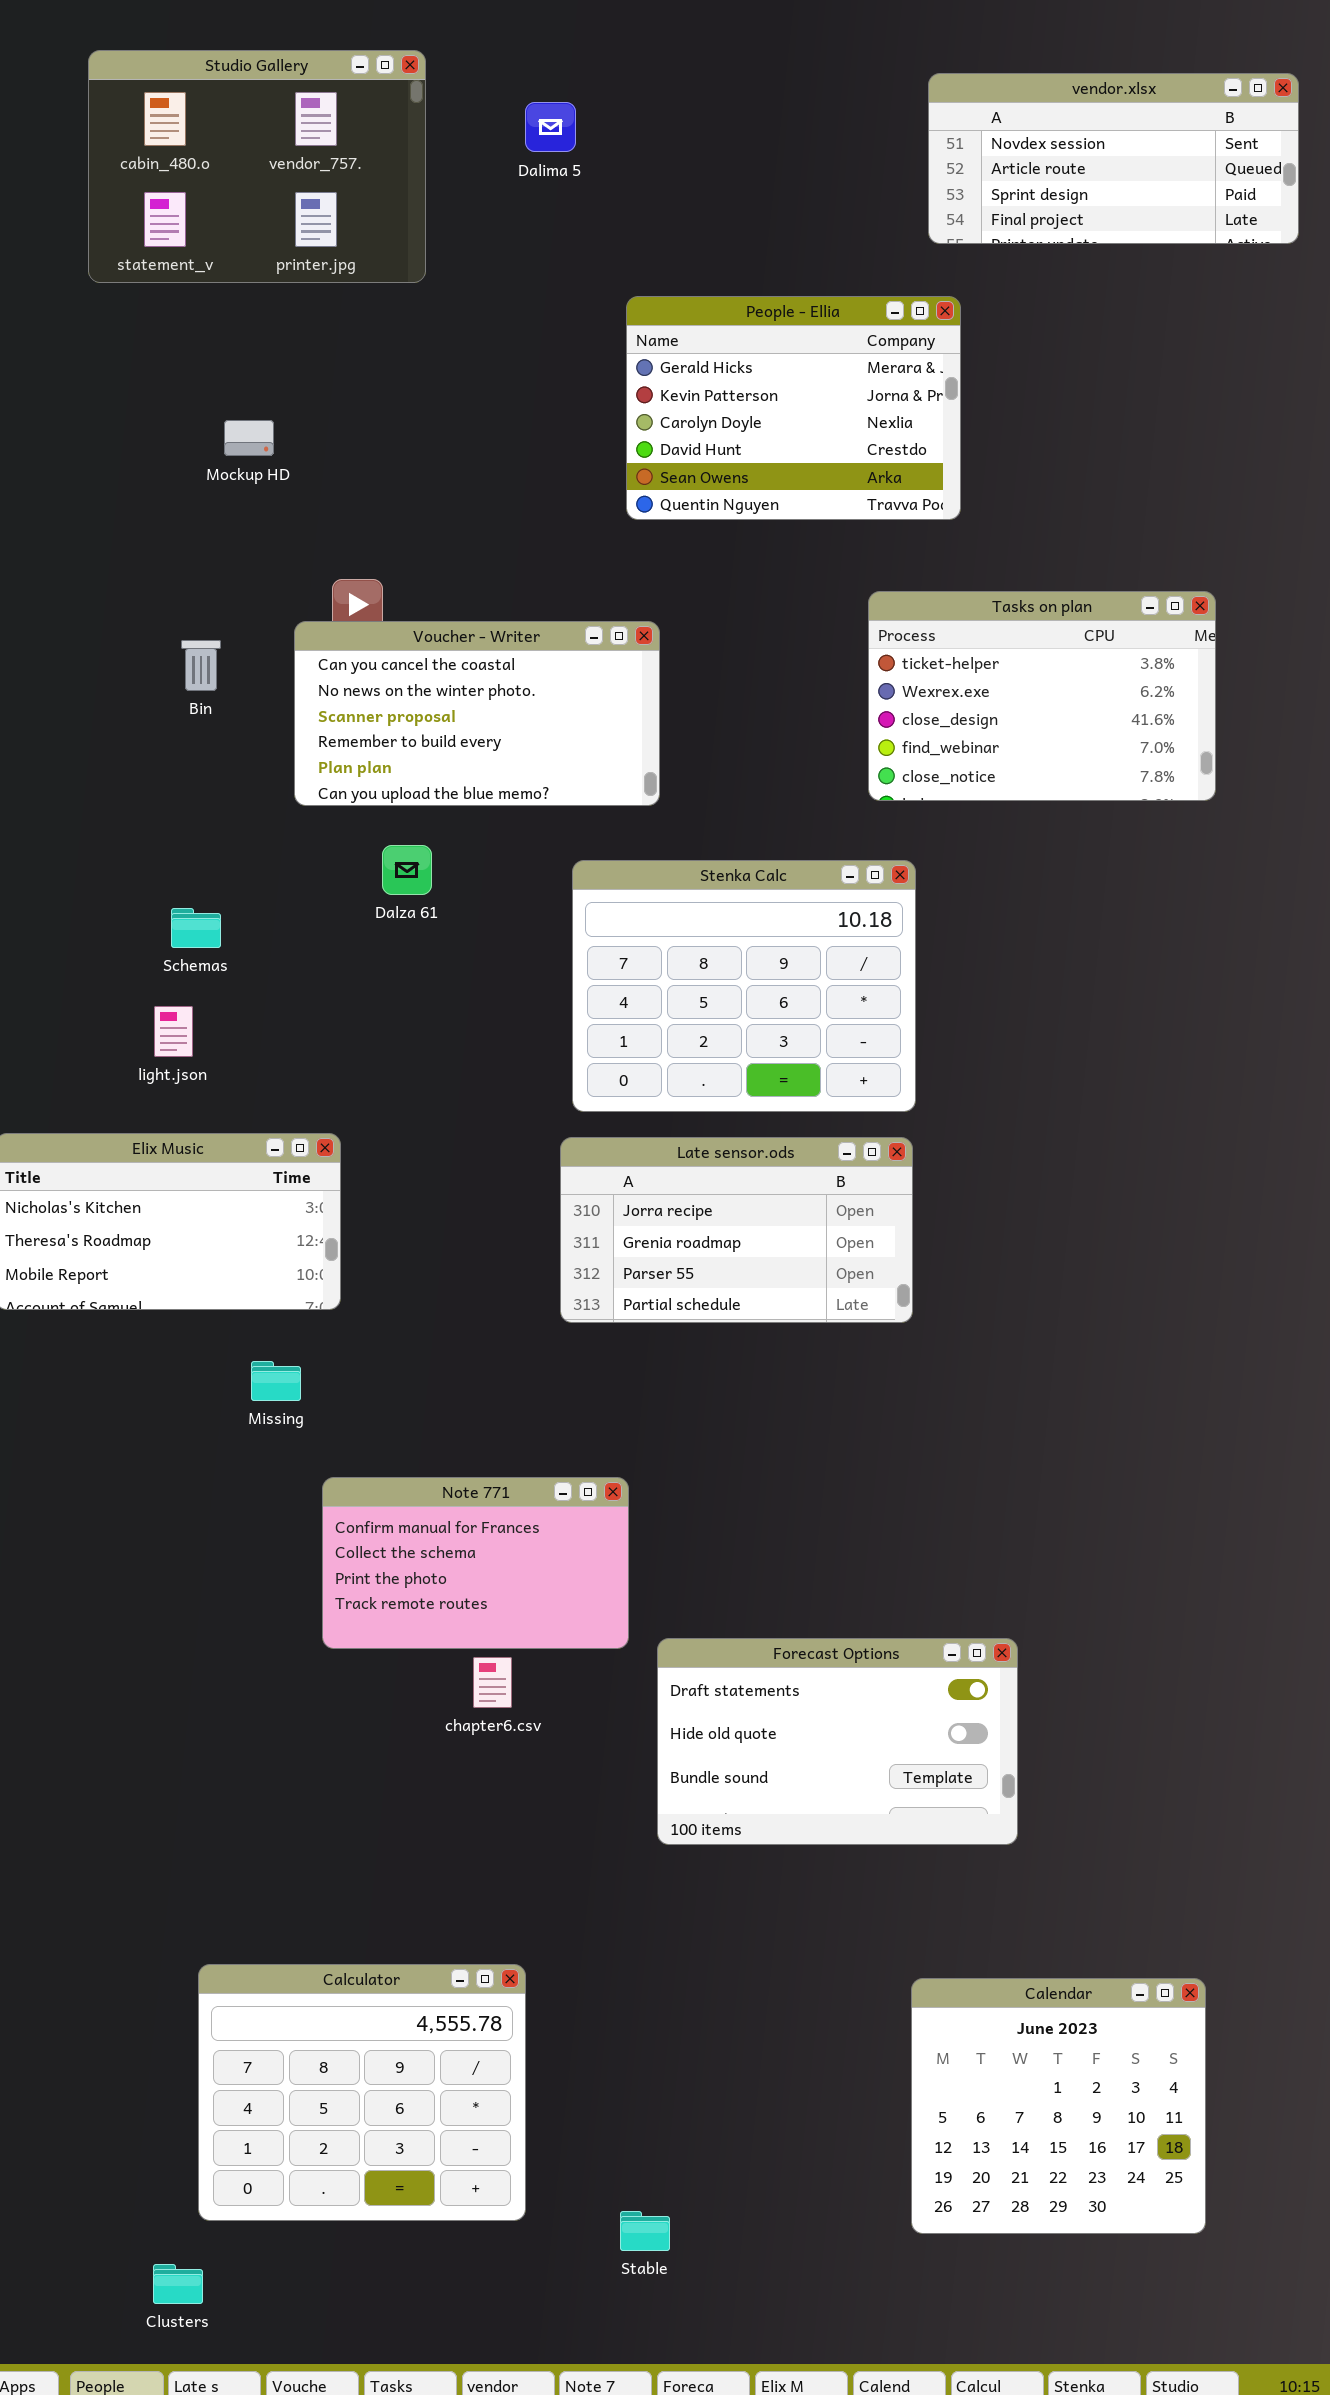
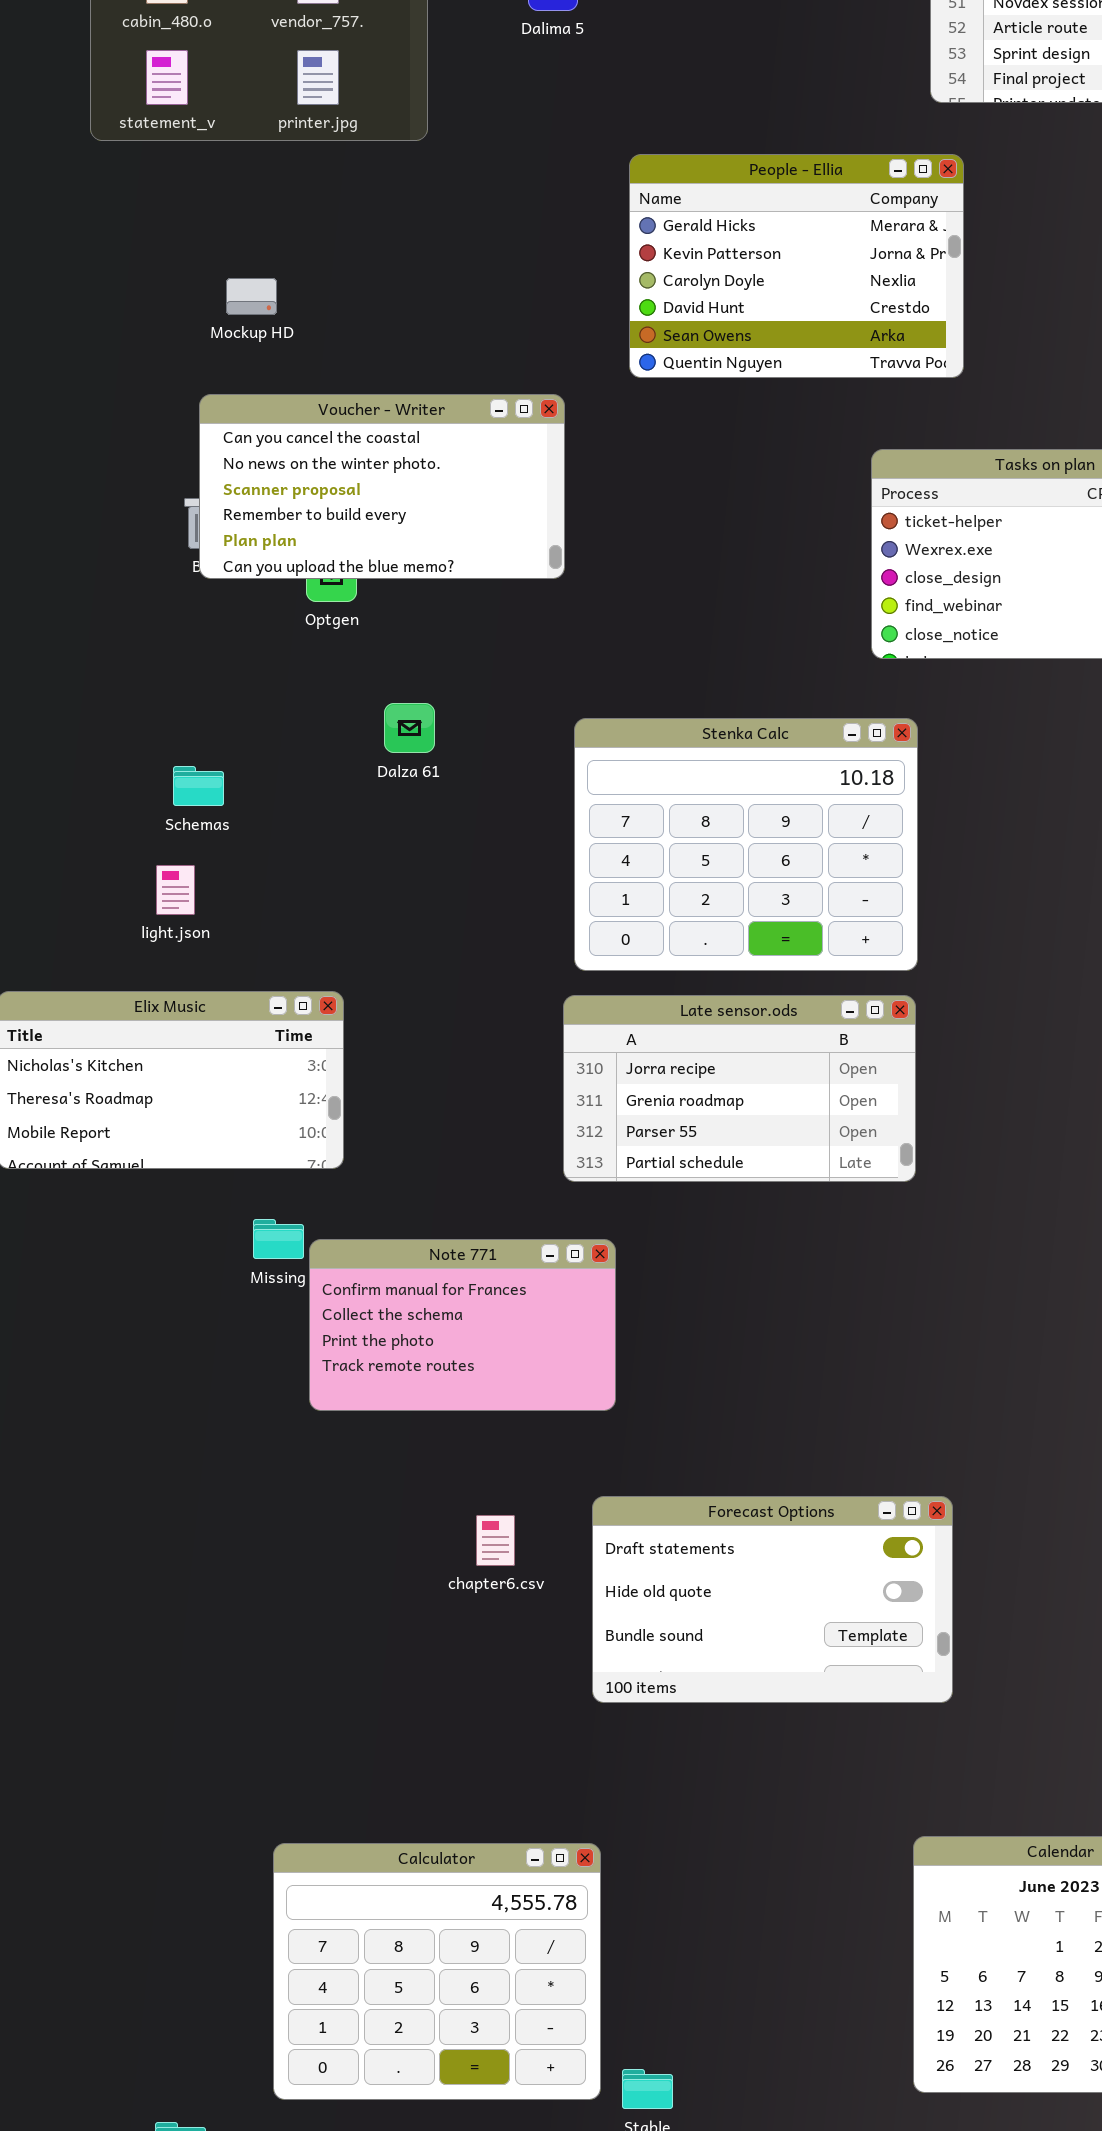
Voucher - Writer: [294,621,660,806] -> [199,394,565,579], moved
Note 771: [322,1477,629,1649] -> [309,1239,616,1411], moved
Forecast Options: [657,1638,1018,1845] -> [592,1496,953,1703], moved
Calculator: [198,1964,526,2221] -> [273,1843,601,2100], moved

